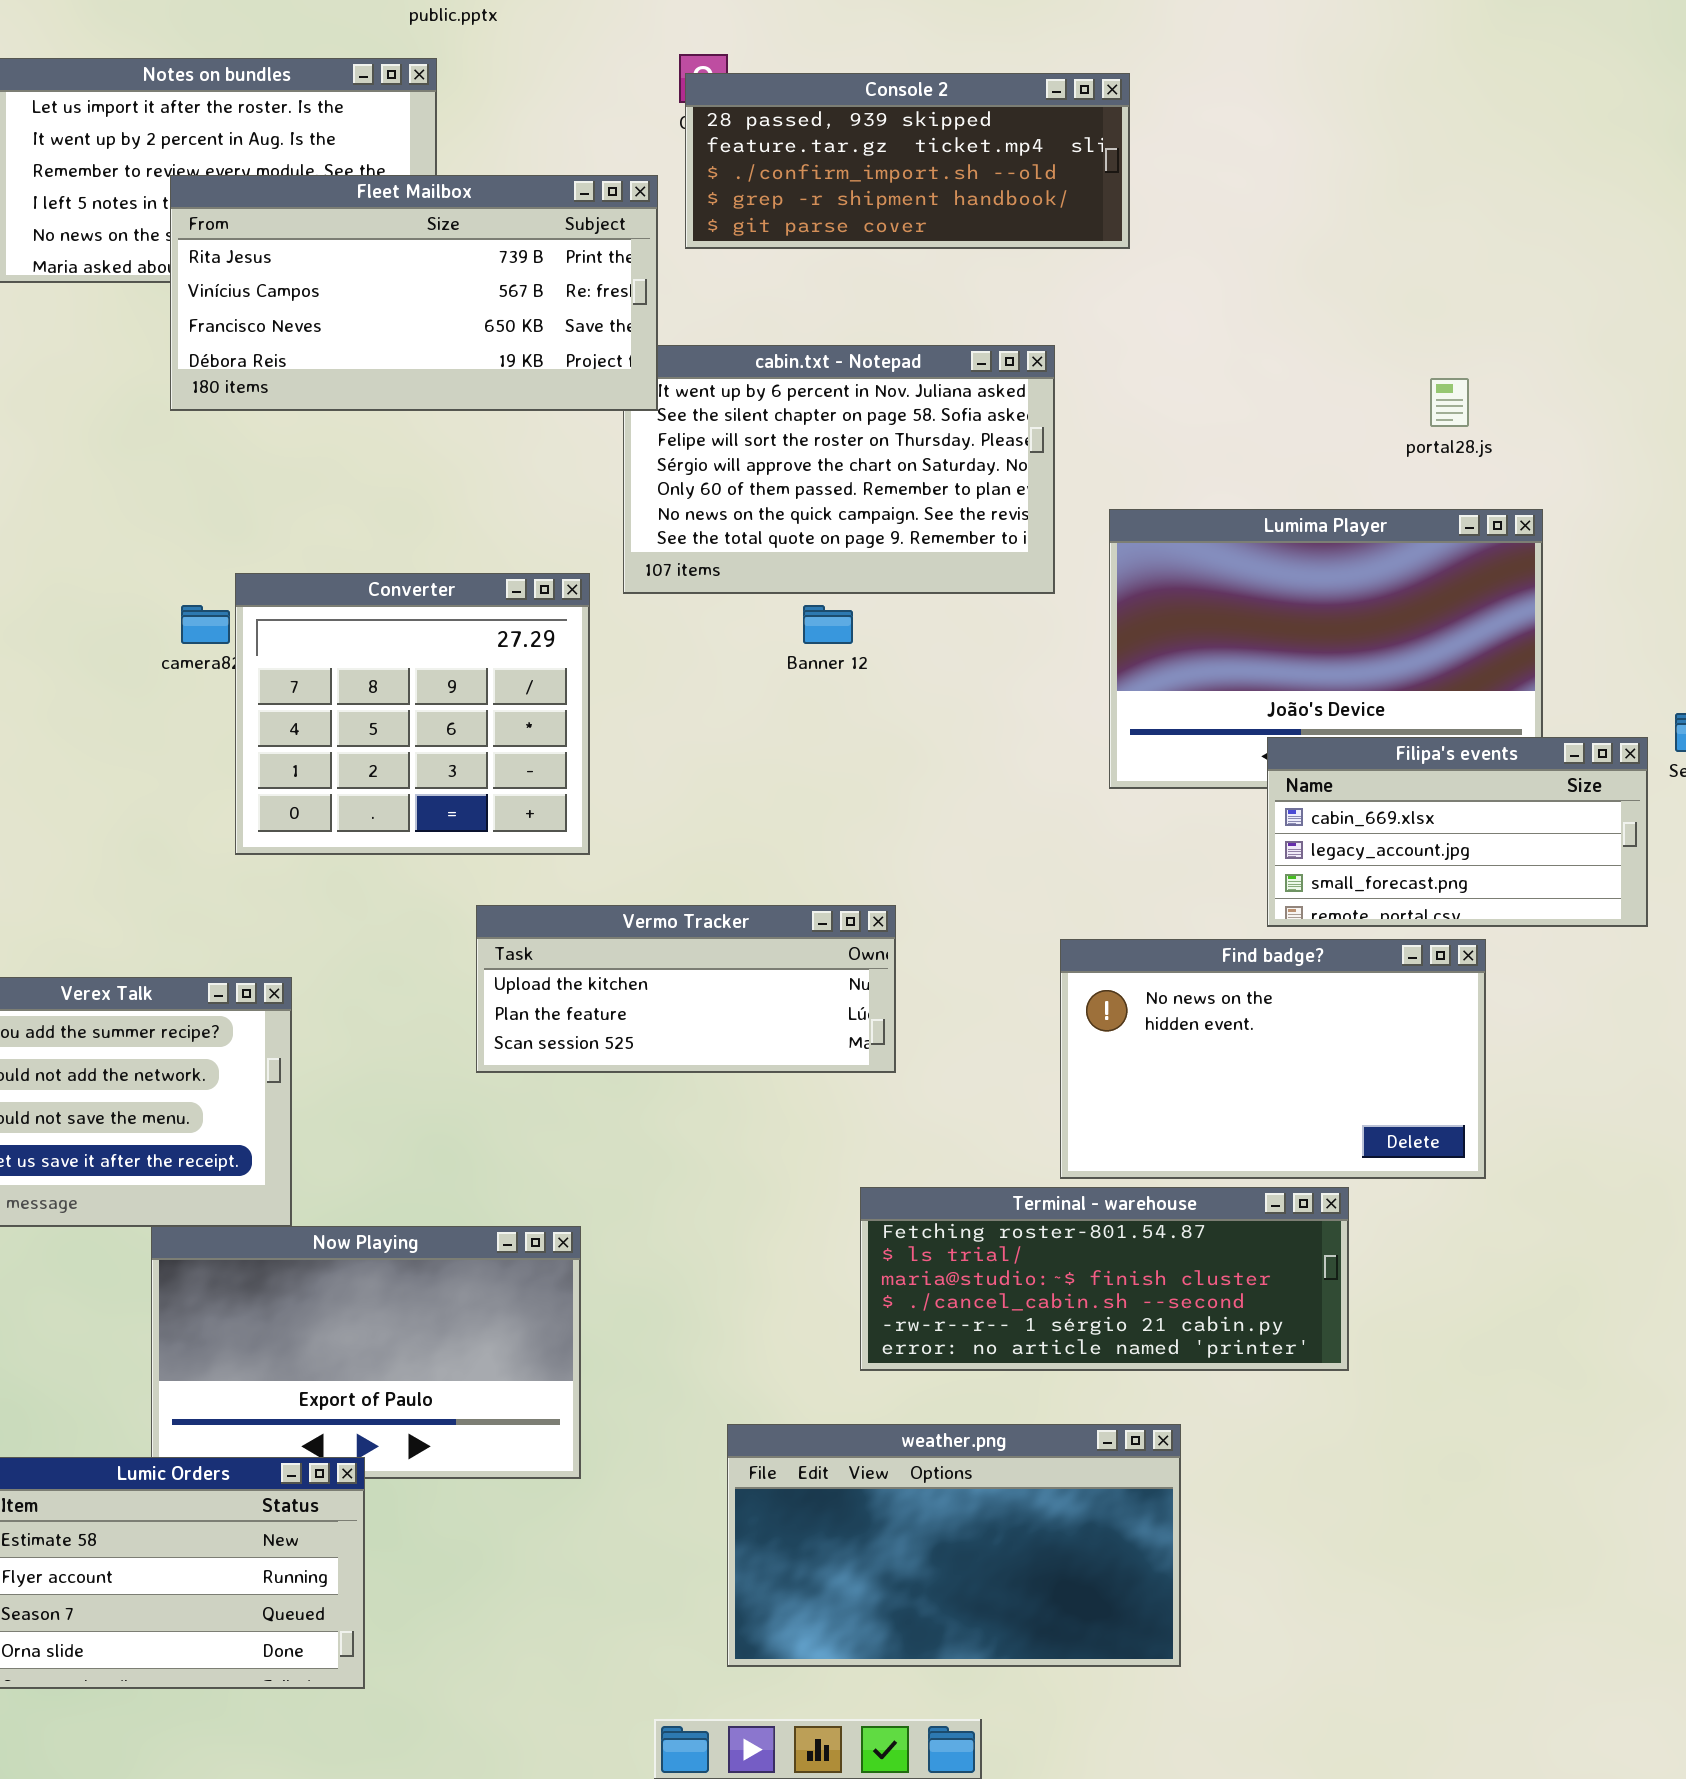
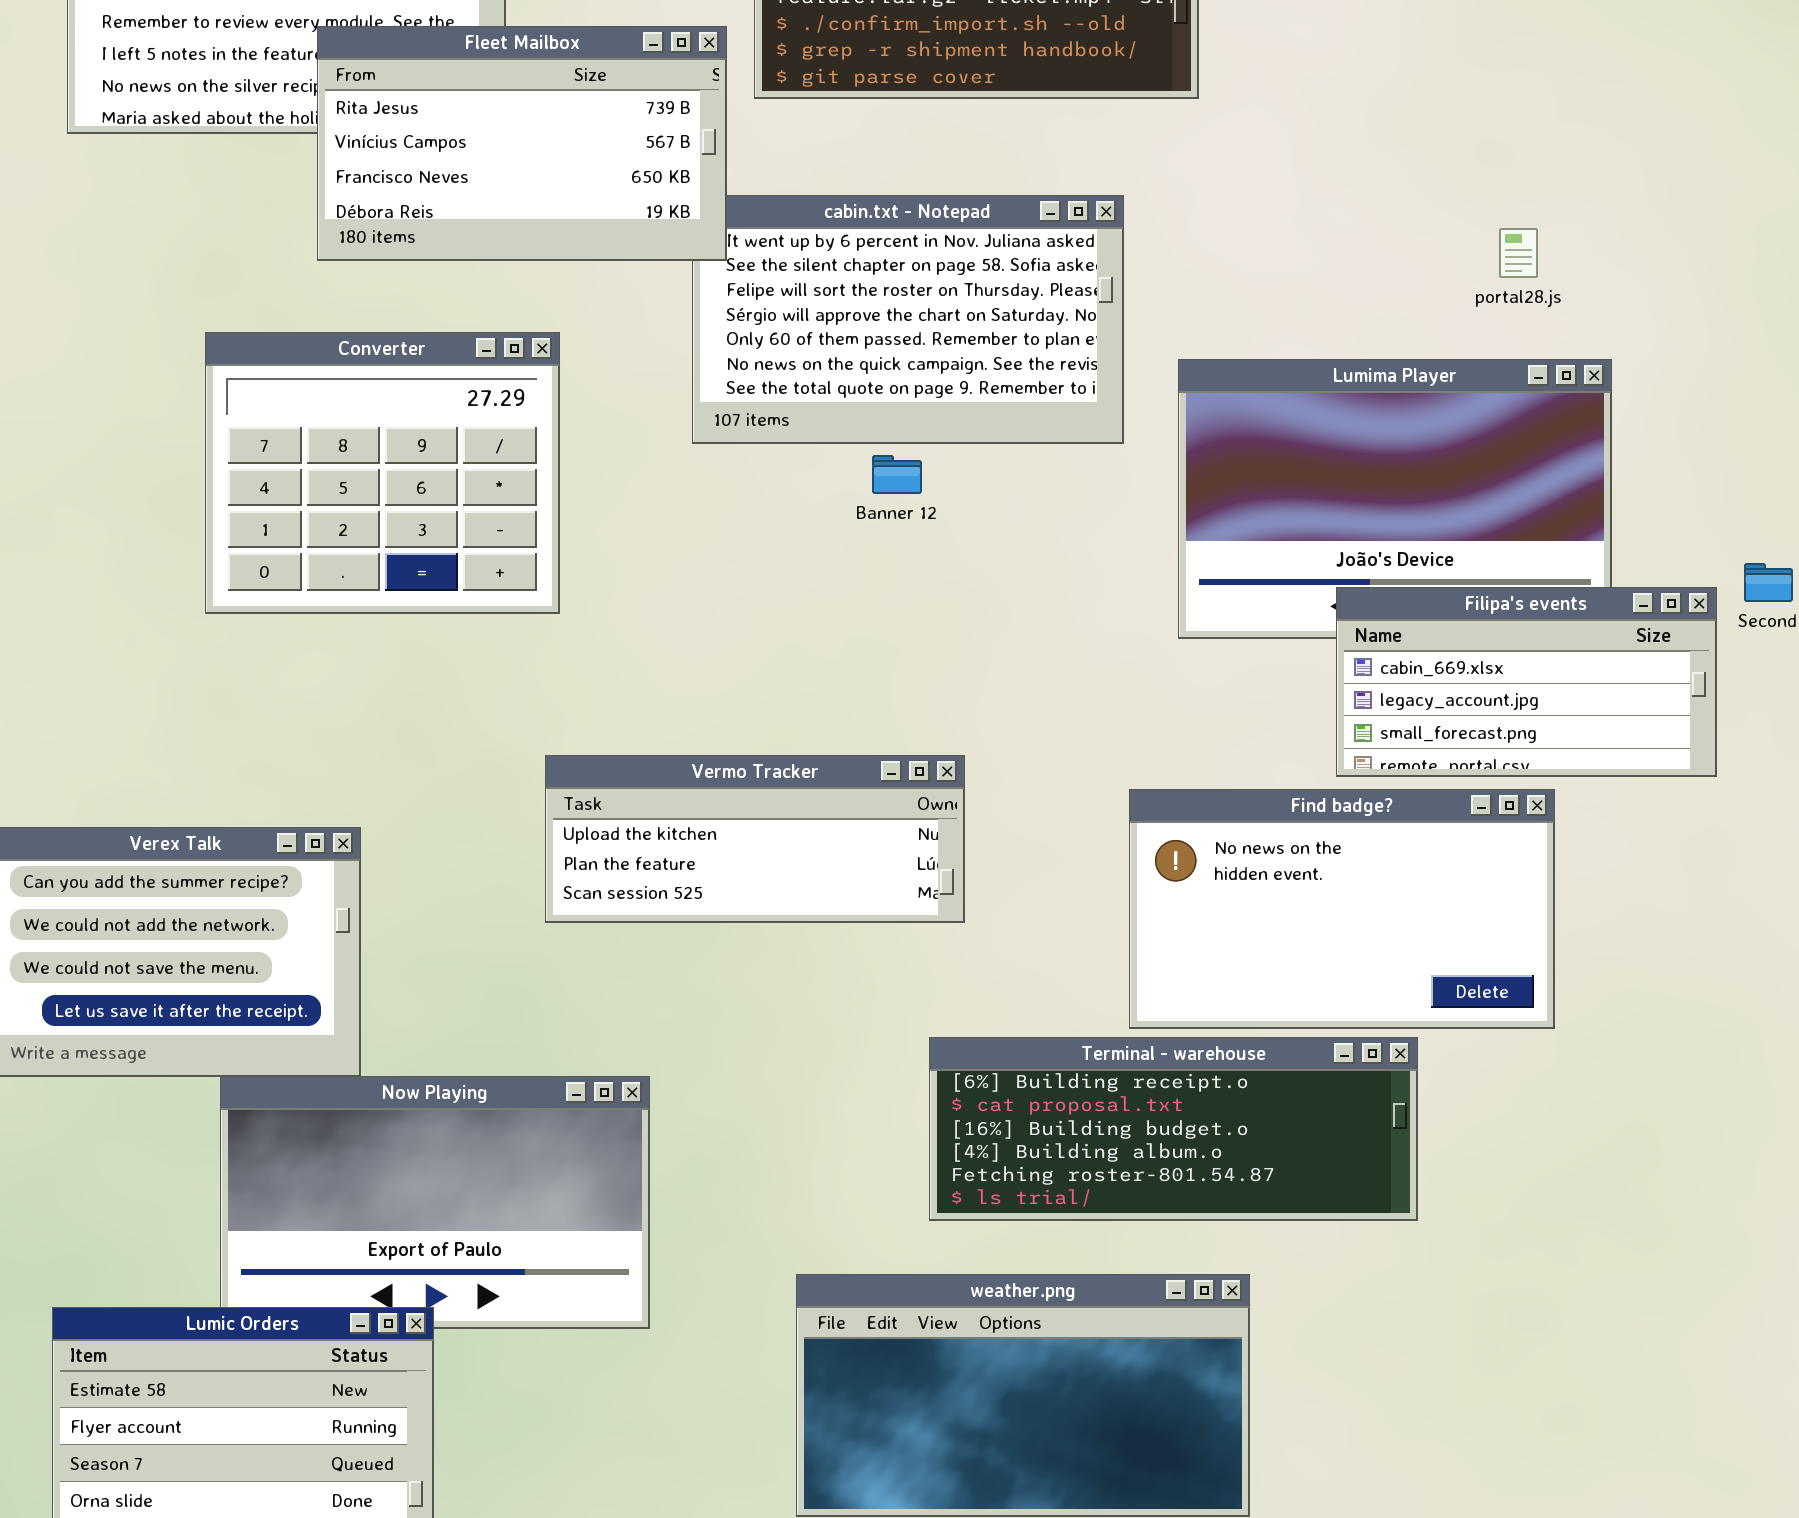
Fleet Mailbox: [170,175,658,411] -> [317,26,727,261], resized
Converter: [235,573,590,855] -> [205,332,560,614], moved
Terminal - warehouse: [860,1187,1349,1371] -> [929,1037,1418,1221], scrolled up 4 rows

